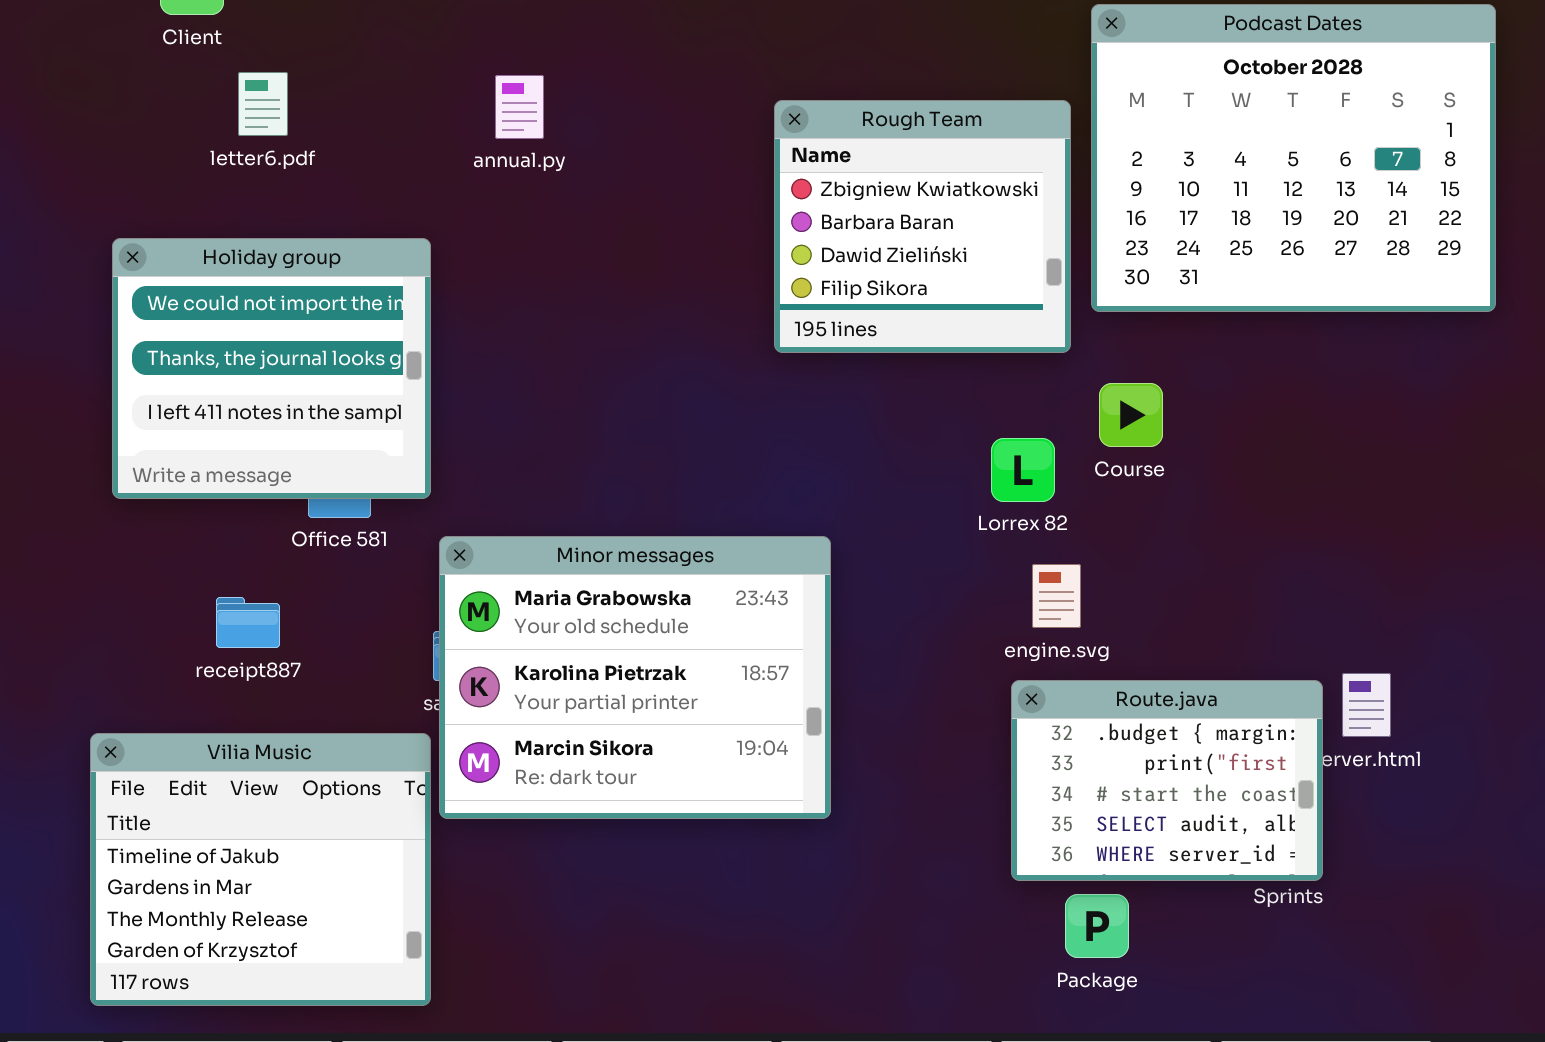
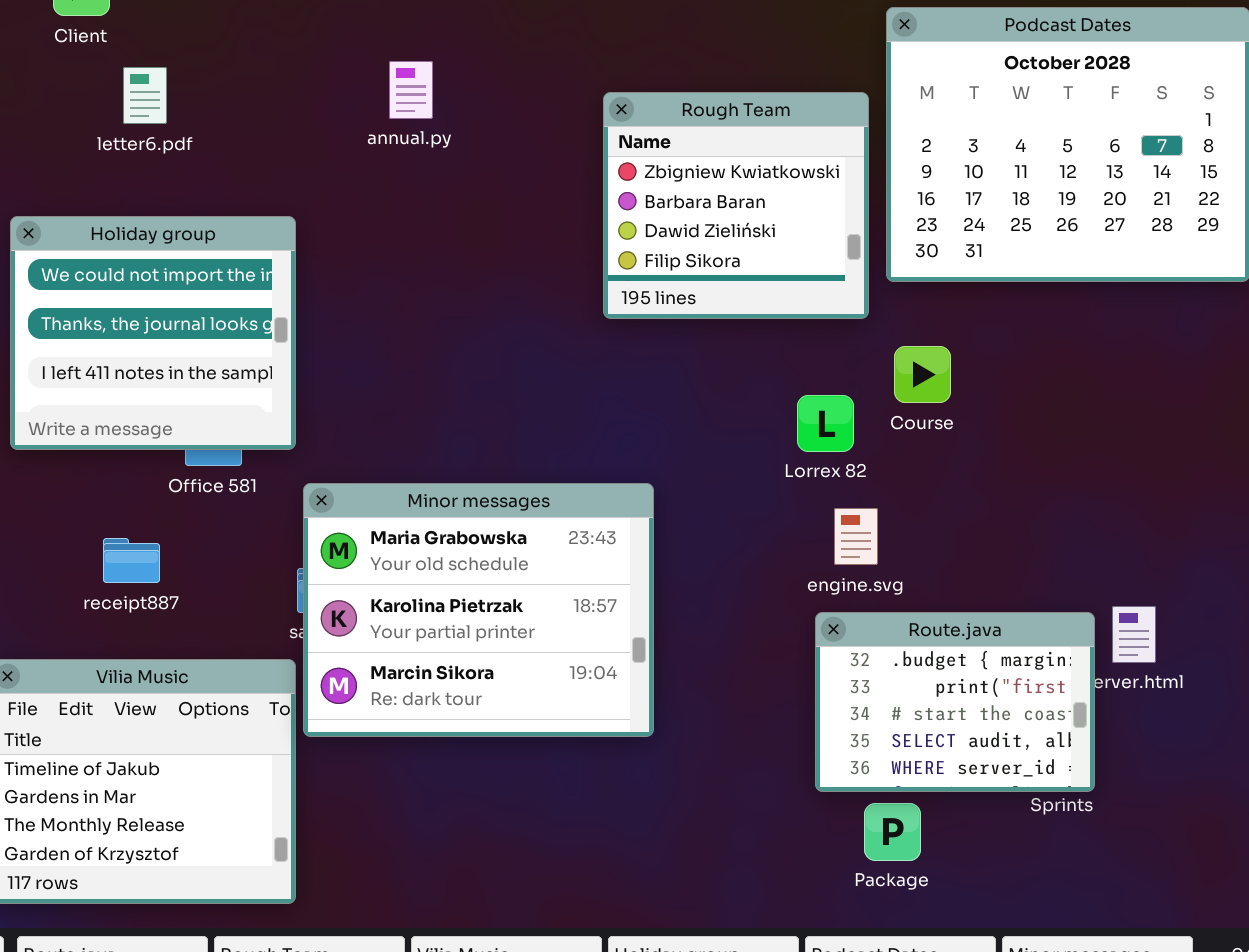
annual.py: [495,75,544,139] -> [389,61,433,119], moved

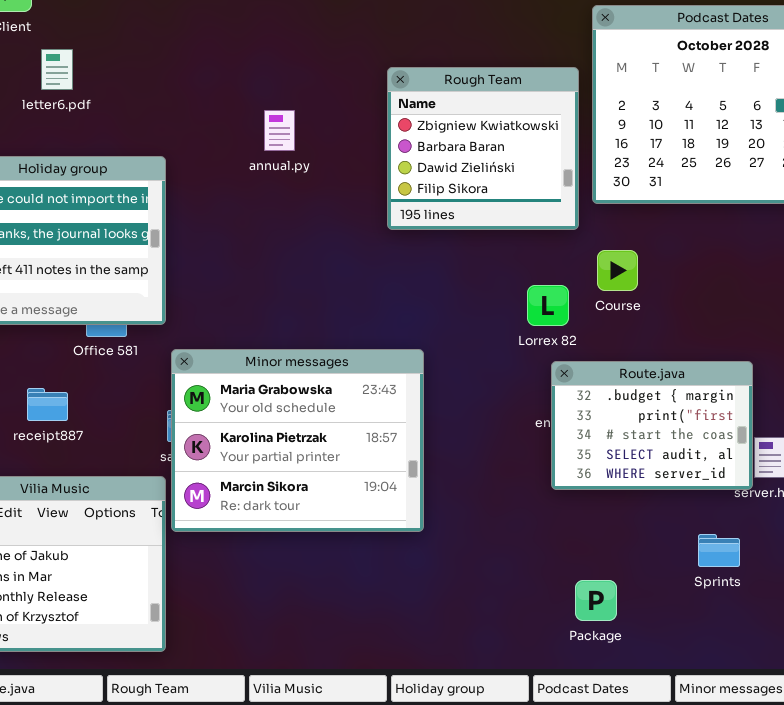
annual.py: [389,61,433,119] -> [264,110,295,151], moved
Route.java: [815,612,1095,792] -> [551,361,753,490], moved

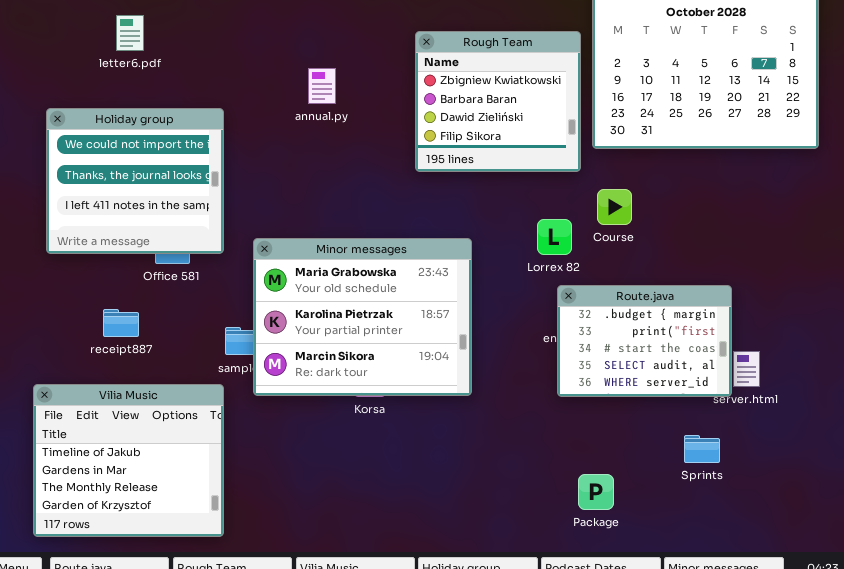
Minor messages: [171,349,424,532] -> [253,238,472,396], moved

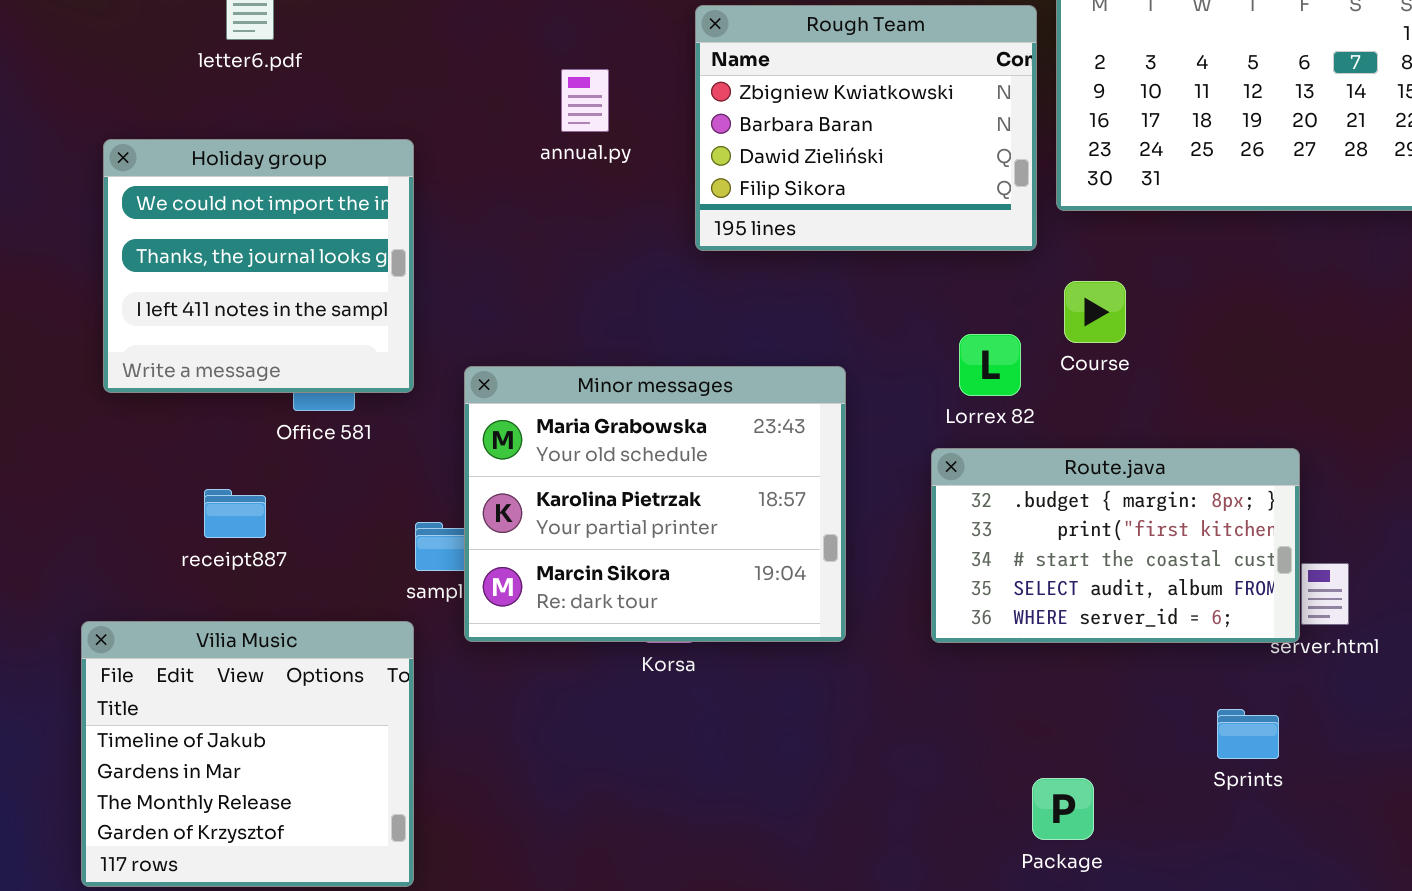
Rough Team: [415,31,581,172] -> [695,5,1037,251], resized
Route.java: [557,285,732,397] -> [931,448,1300,643], resized

